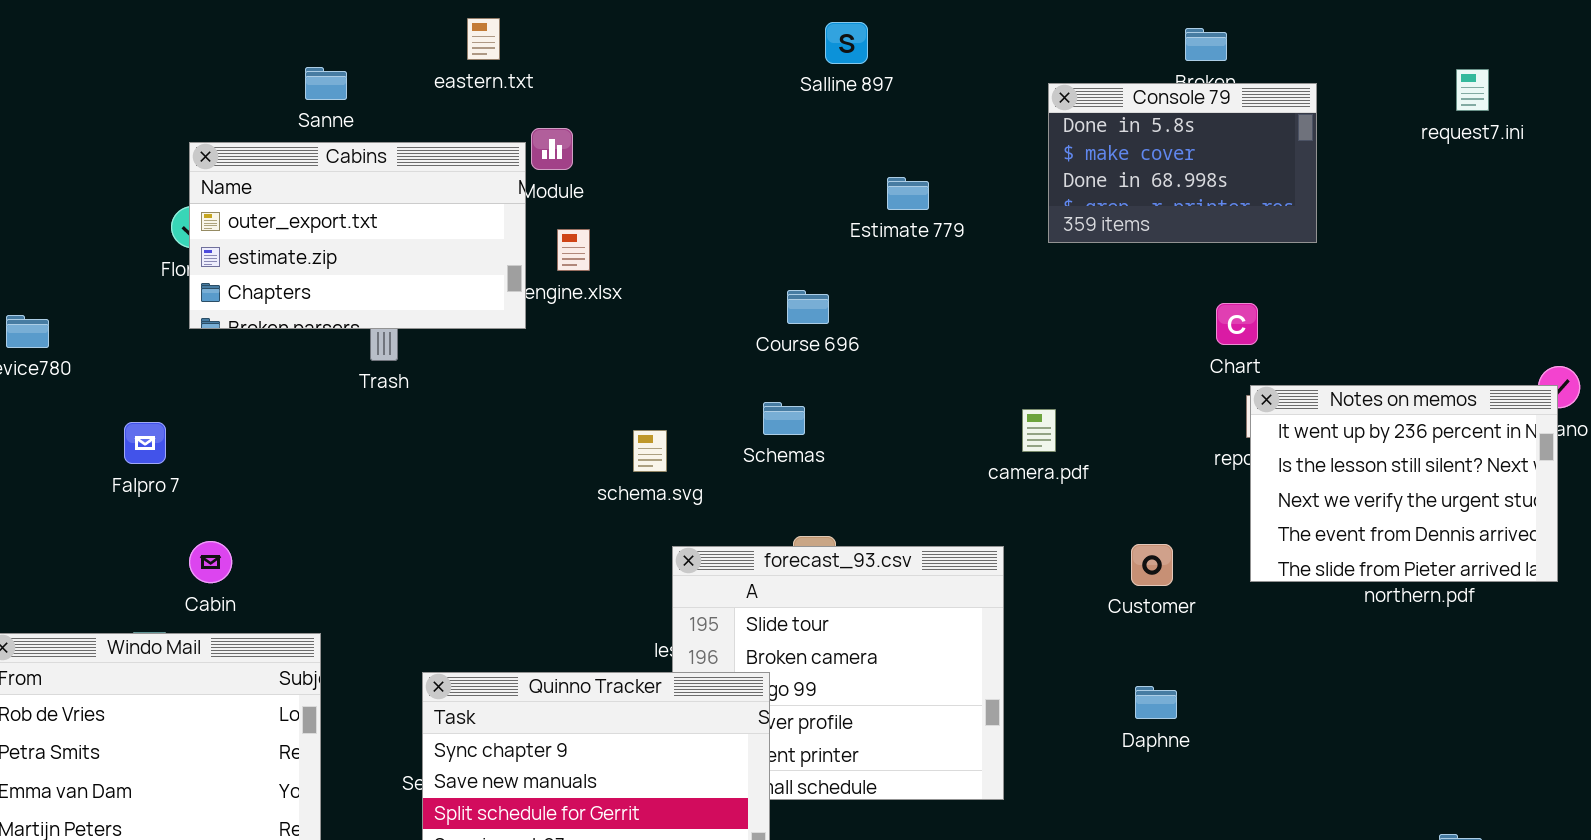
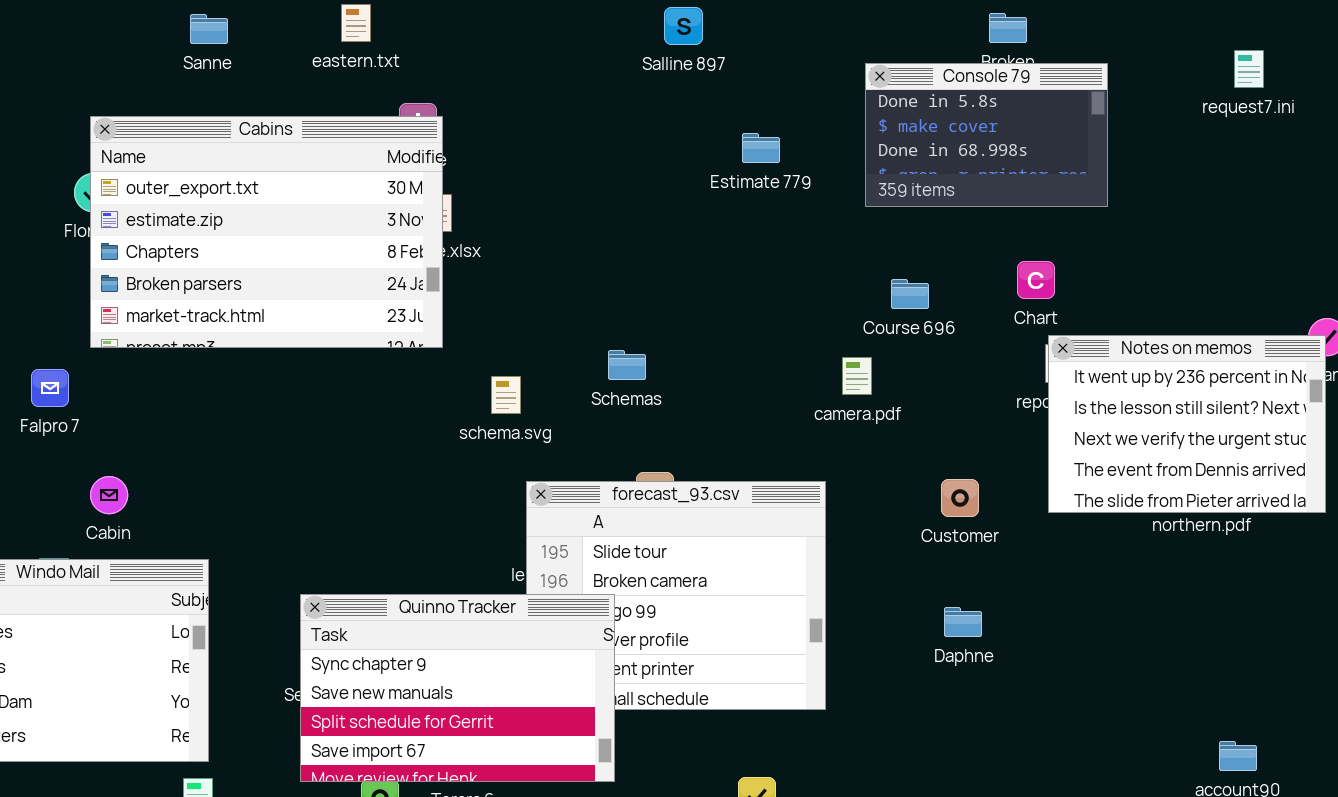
Sanne: [305,67,347,100] -> [190,14,228,44], moved
Cabins: [189,142,526,329] -> [90,116,443,348], resized
Estimate 779: [887,177,929,210] -> [742,133,780,163], moved
Course 696: [787,290,829,324] -> [891,279,929,309], moved

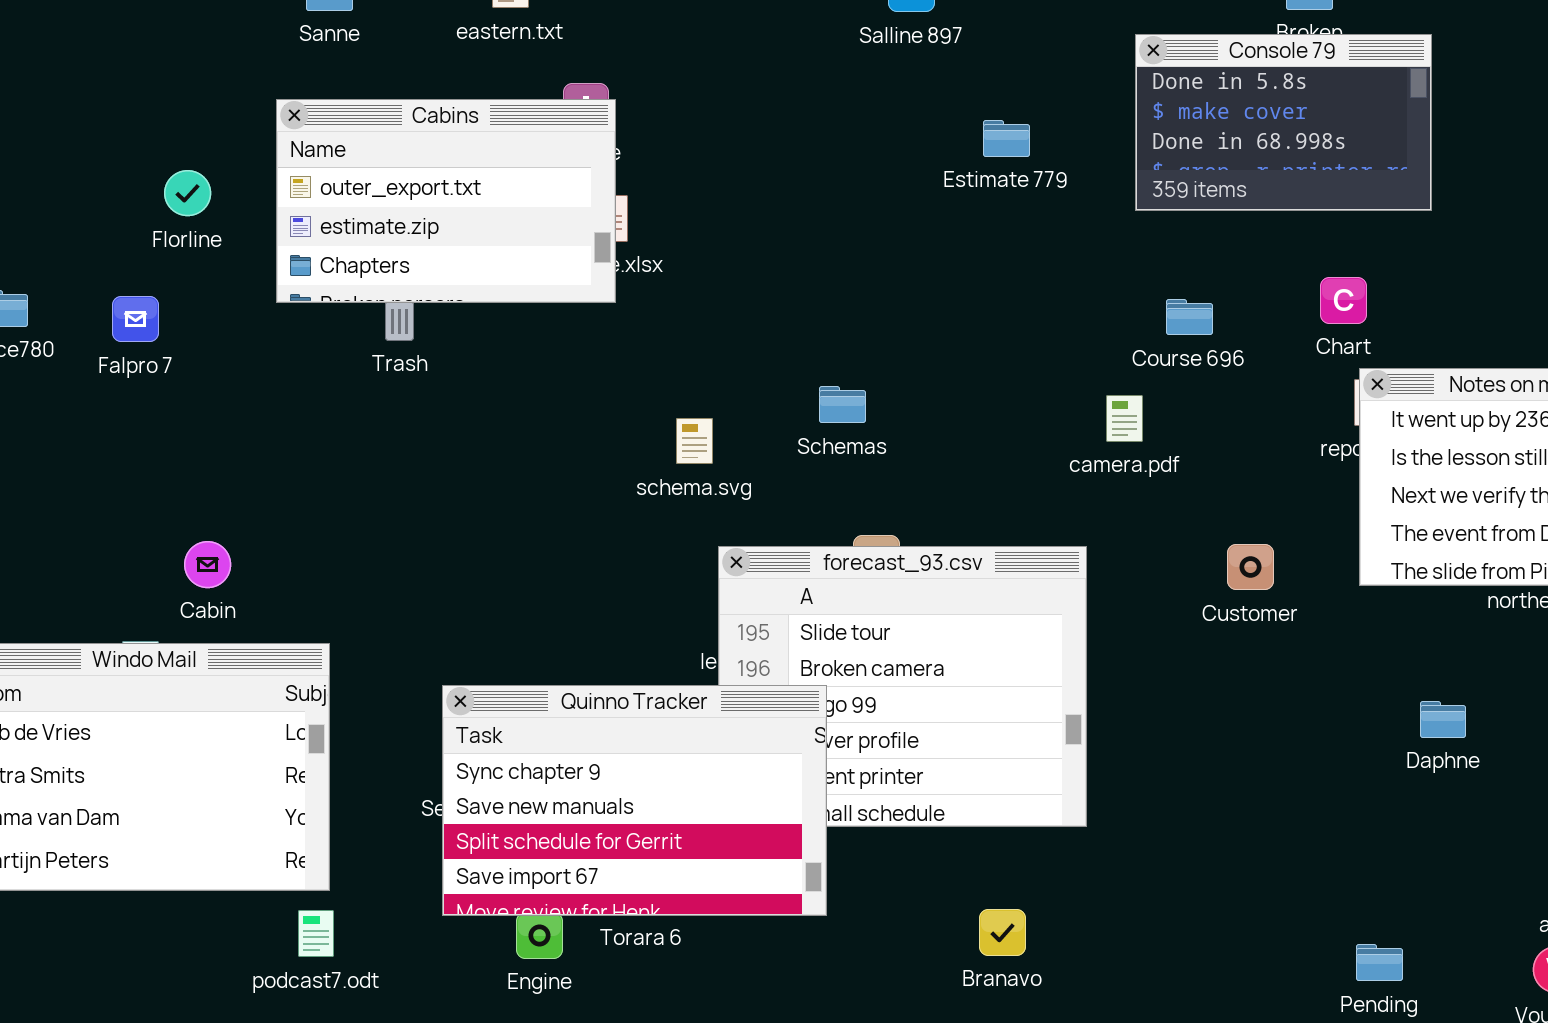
Cabins: [90,116,443,348] -> [276,99,616,303], resized
Falpro 7: [31,369,69,407] -> [112,296,159,342], moved
Daphne: [944,607,982,637] -> [1420,701,1466,738], moved

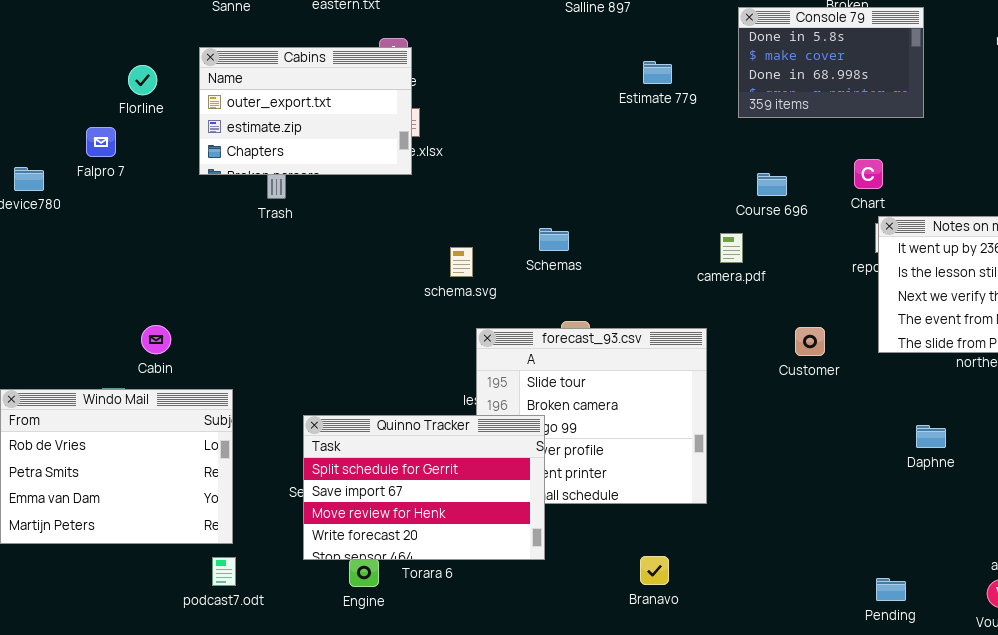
Florline: [164,170,211,216] -> [128,65,157,95], moved
Falpro 7: [112,296,159,342] -> [86,127,116,157], moved
Quinno Tracker: [442,685,827,916] -> [303,415,545,560], scrolled down 2 rows

